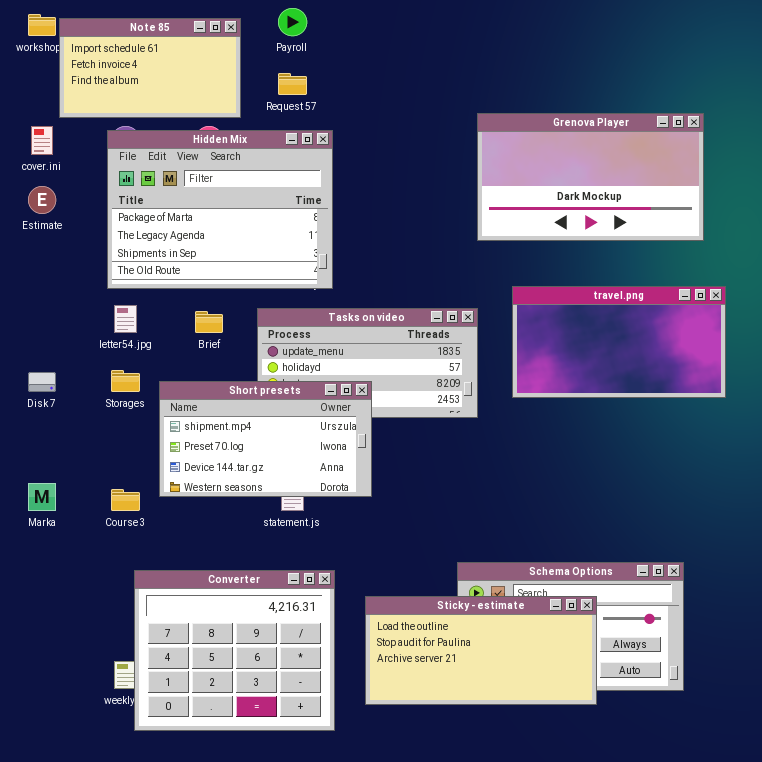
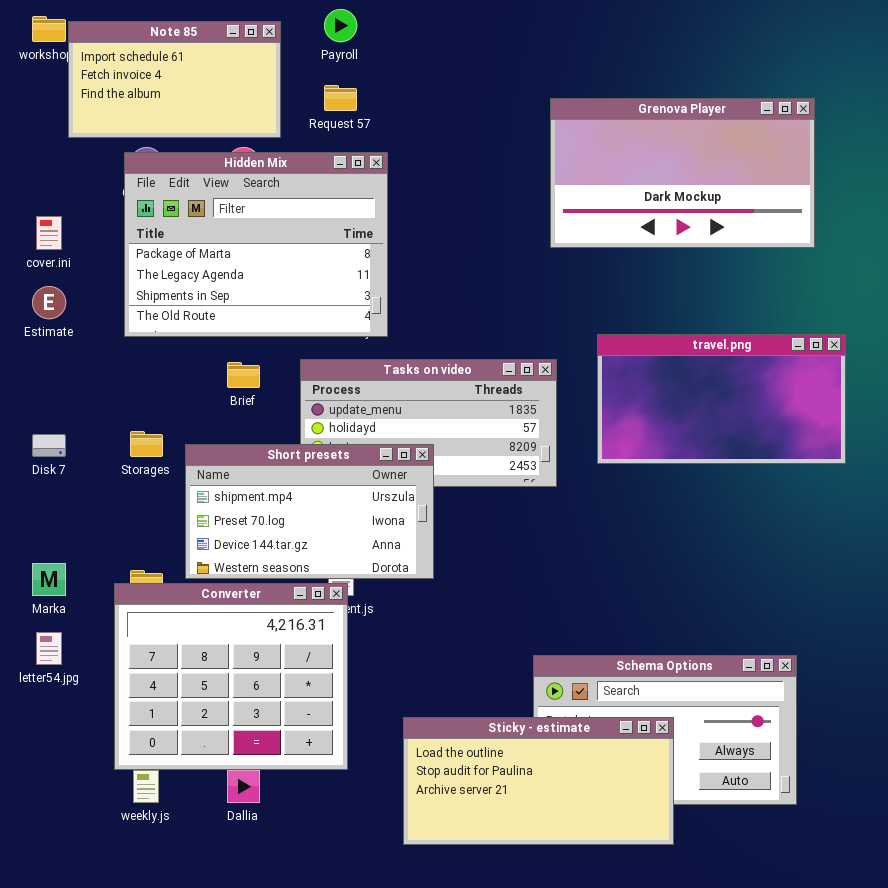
Grenova Player: [477,113,704,241] -> [550,98,815,248], moved
cover.ini: [31,126,53,155] -> [36,216,62,250], moved
Estimate: [28,186,56,214] -> [32,286,66,319], moved
letter54.jpg: [114,305,137,333] -> [36,632,62,665], moved
Converter: [134,570,335,731] -> [114,583,348,770], moved
Sticky - estimate: [365,596,597,705] -> [403,717,674,845], moved

